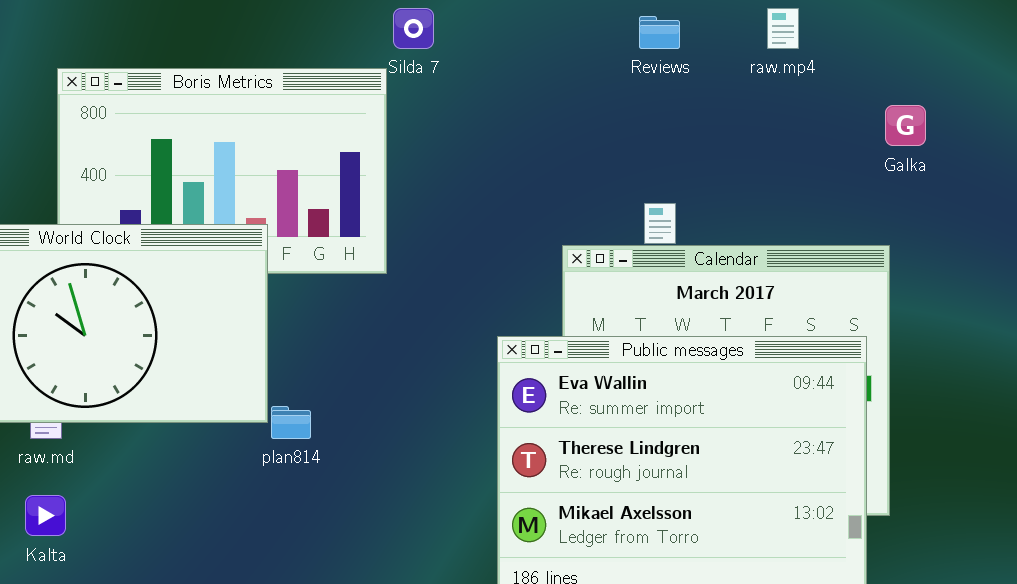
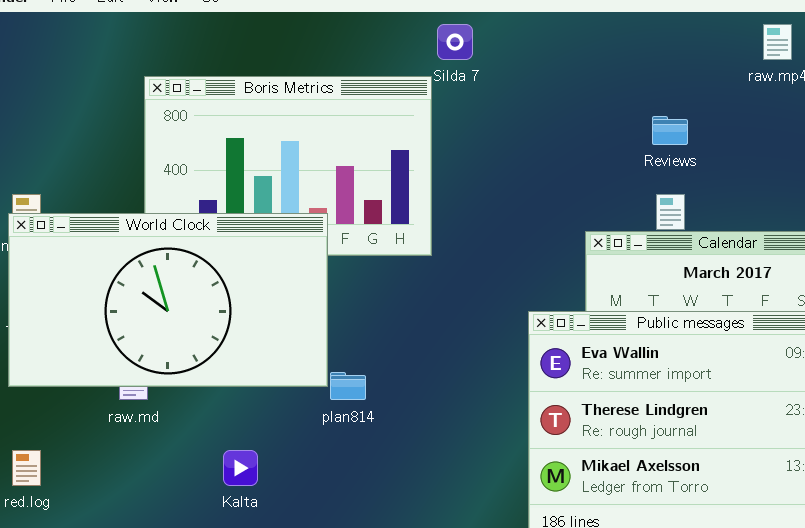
Reviews: [639,16,680,49] -> [652,116,688,145], moved
Kalta: [25,495,66,536] -> [223,450,258,486], moved

